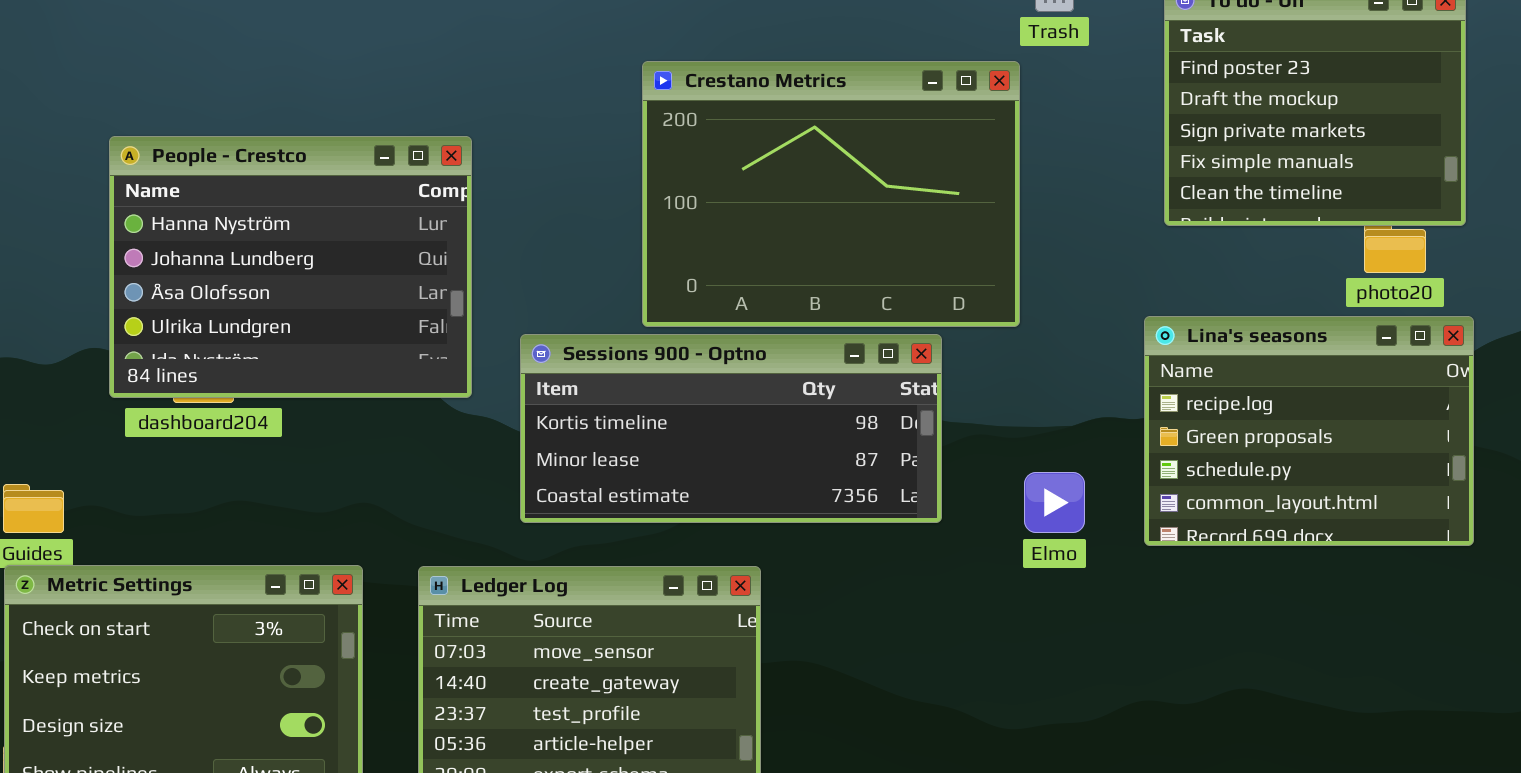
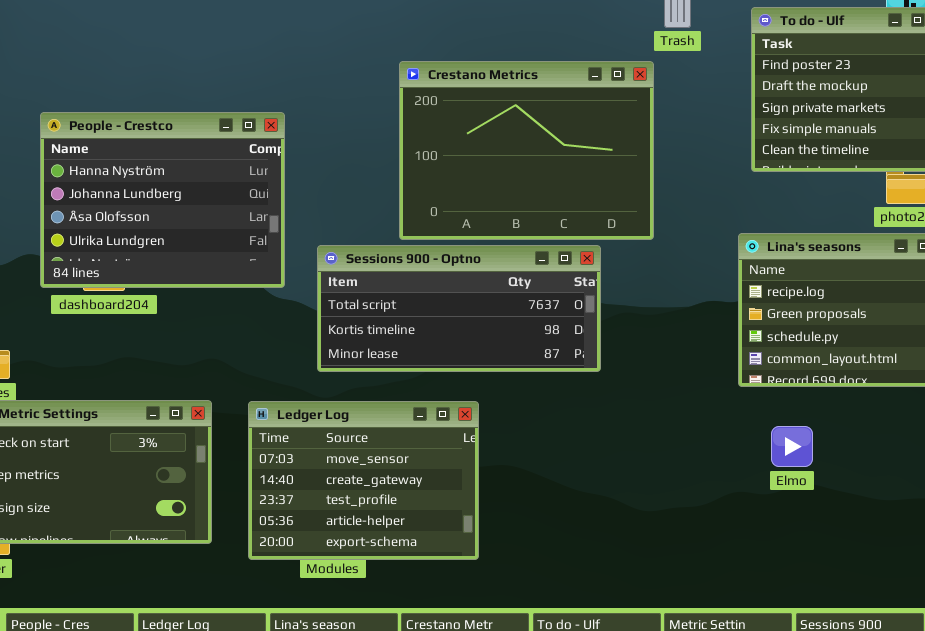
Sessions 900 - Optno: [520,334,942,523] -> [317,245,601,372], scrolled up 1 row
Elmo: [1024,472,1085,533] -> [771,426,813,467], moved

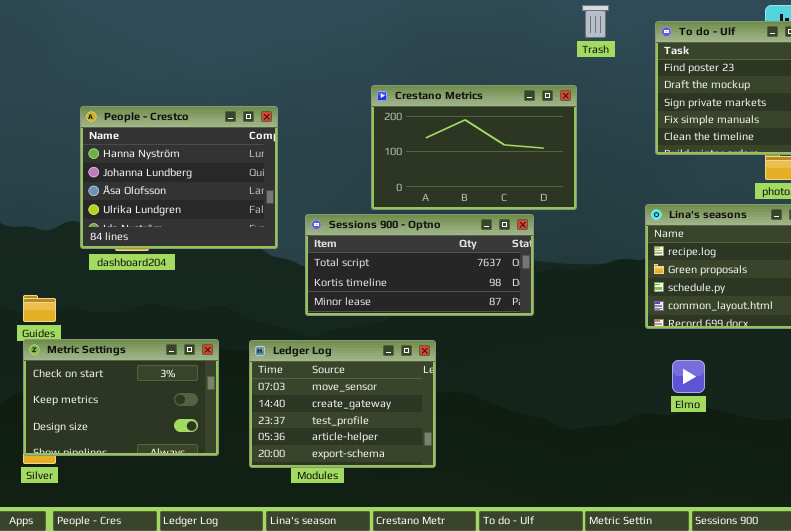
Crestano Metrics: [399,61,654,240] -> [371,85,577,210], resized

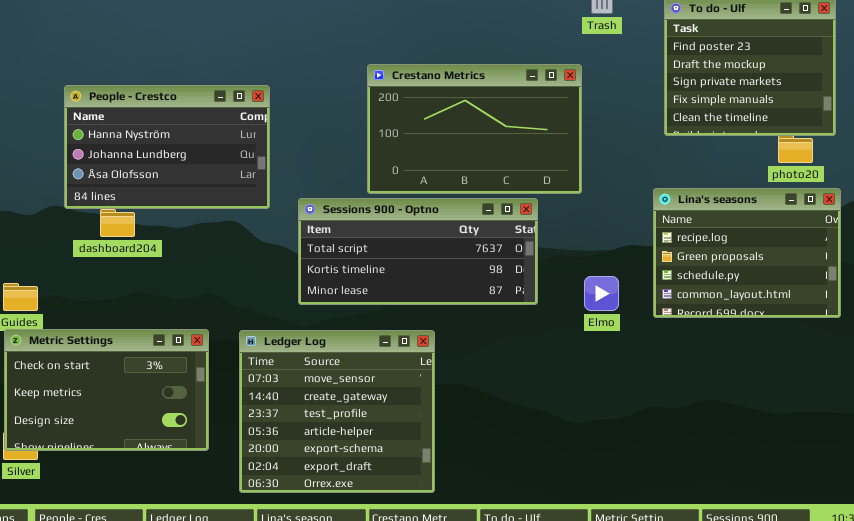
People - Crestco: [80,106,278,249] -> [64,85,270,209], resized
Ledger Log: [249,340,436,468] -> [239,330,435,493], resized
Elmo: [672,360,705,393] -> [584,276,619,311], moved

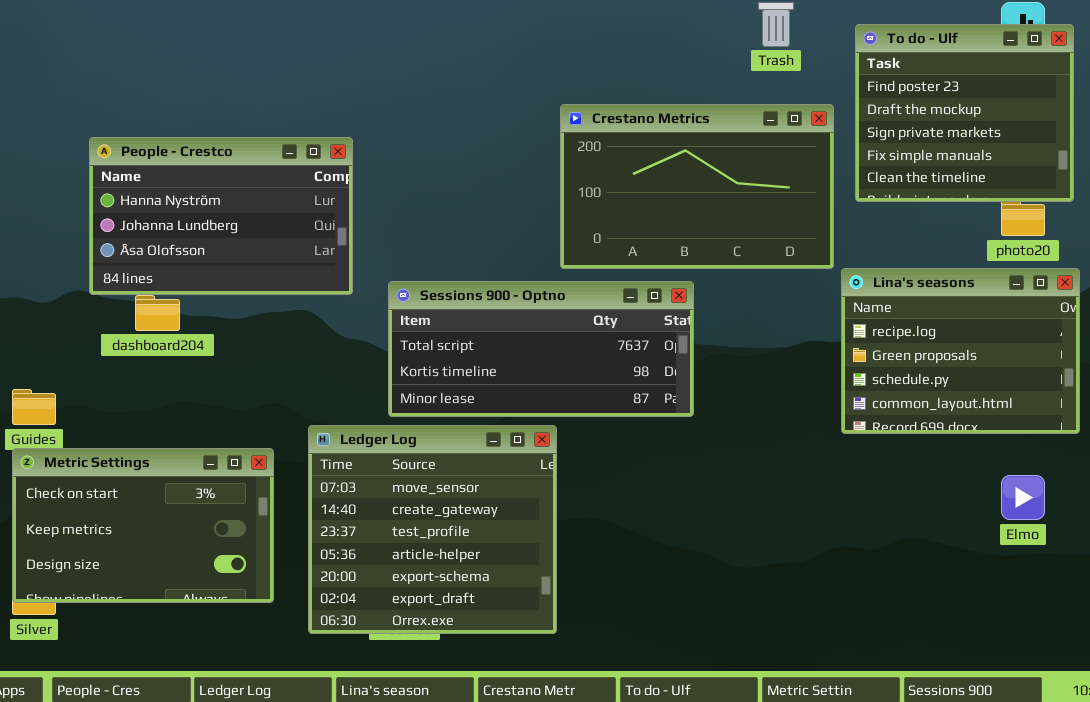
Crestano Metrics: [367,64,582,194] -> [560,104,834,269], moved
Elmo: [584,276,619,311] -> [1001,475,1045,520], moved
Ledger Log: [239,330,435,493] -> [308,425,557,634], moved

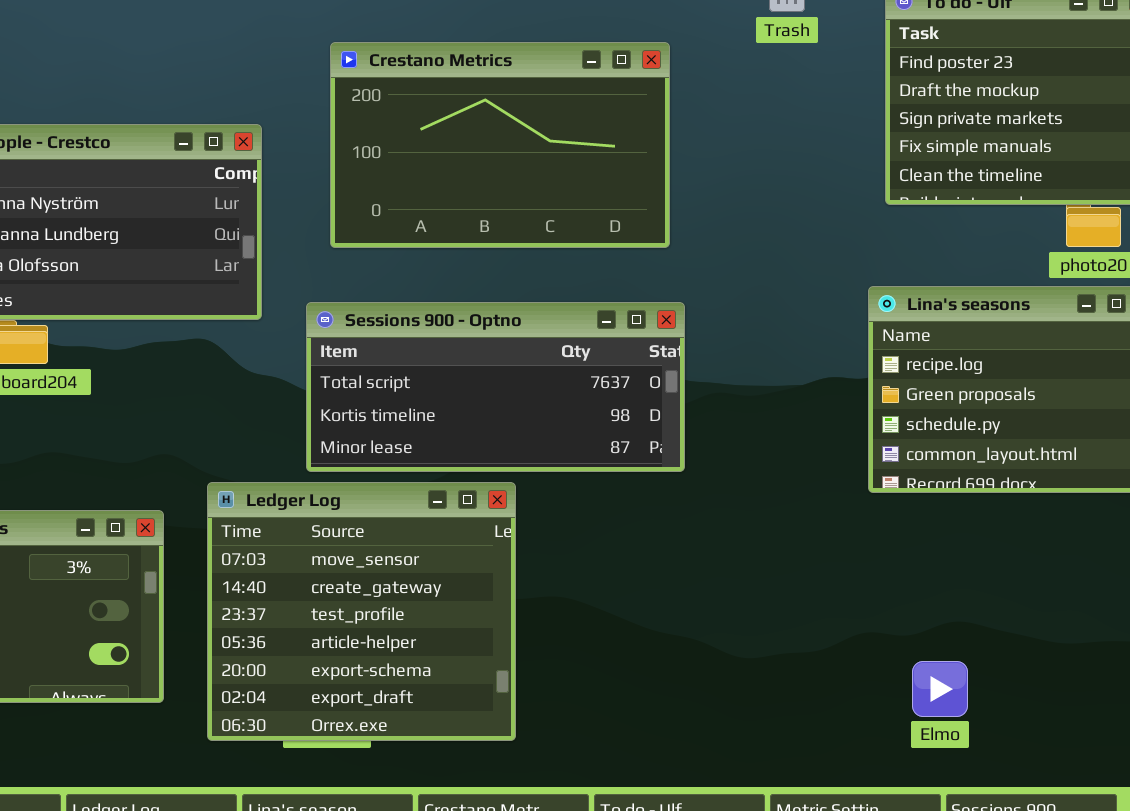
Crestano Metrics: [560,104,834,269] -> [330,42,670,248], moved
Elmo: [1001,475,1045,520] -> [912,661,968,717], moved

